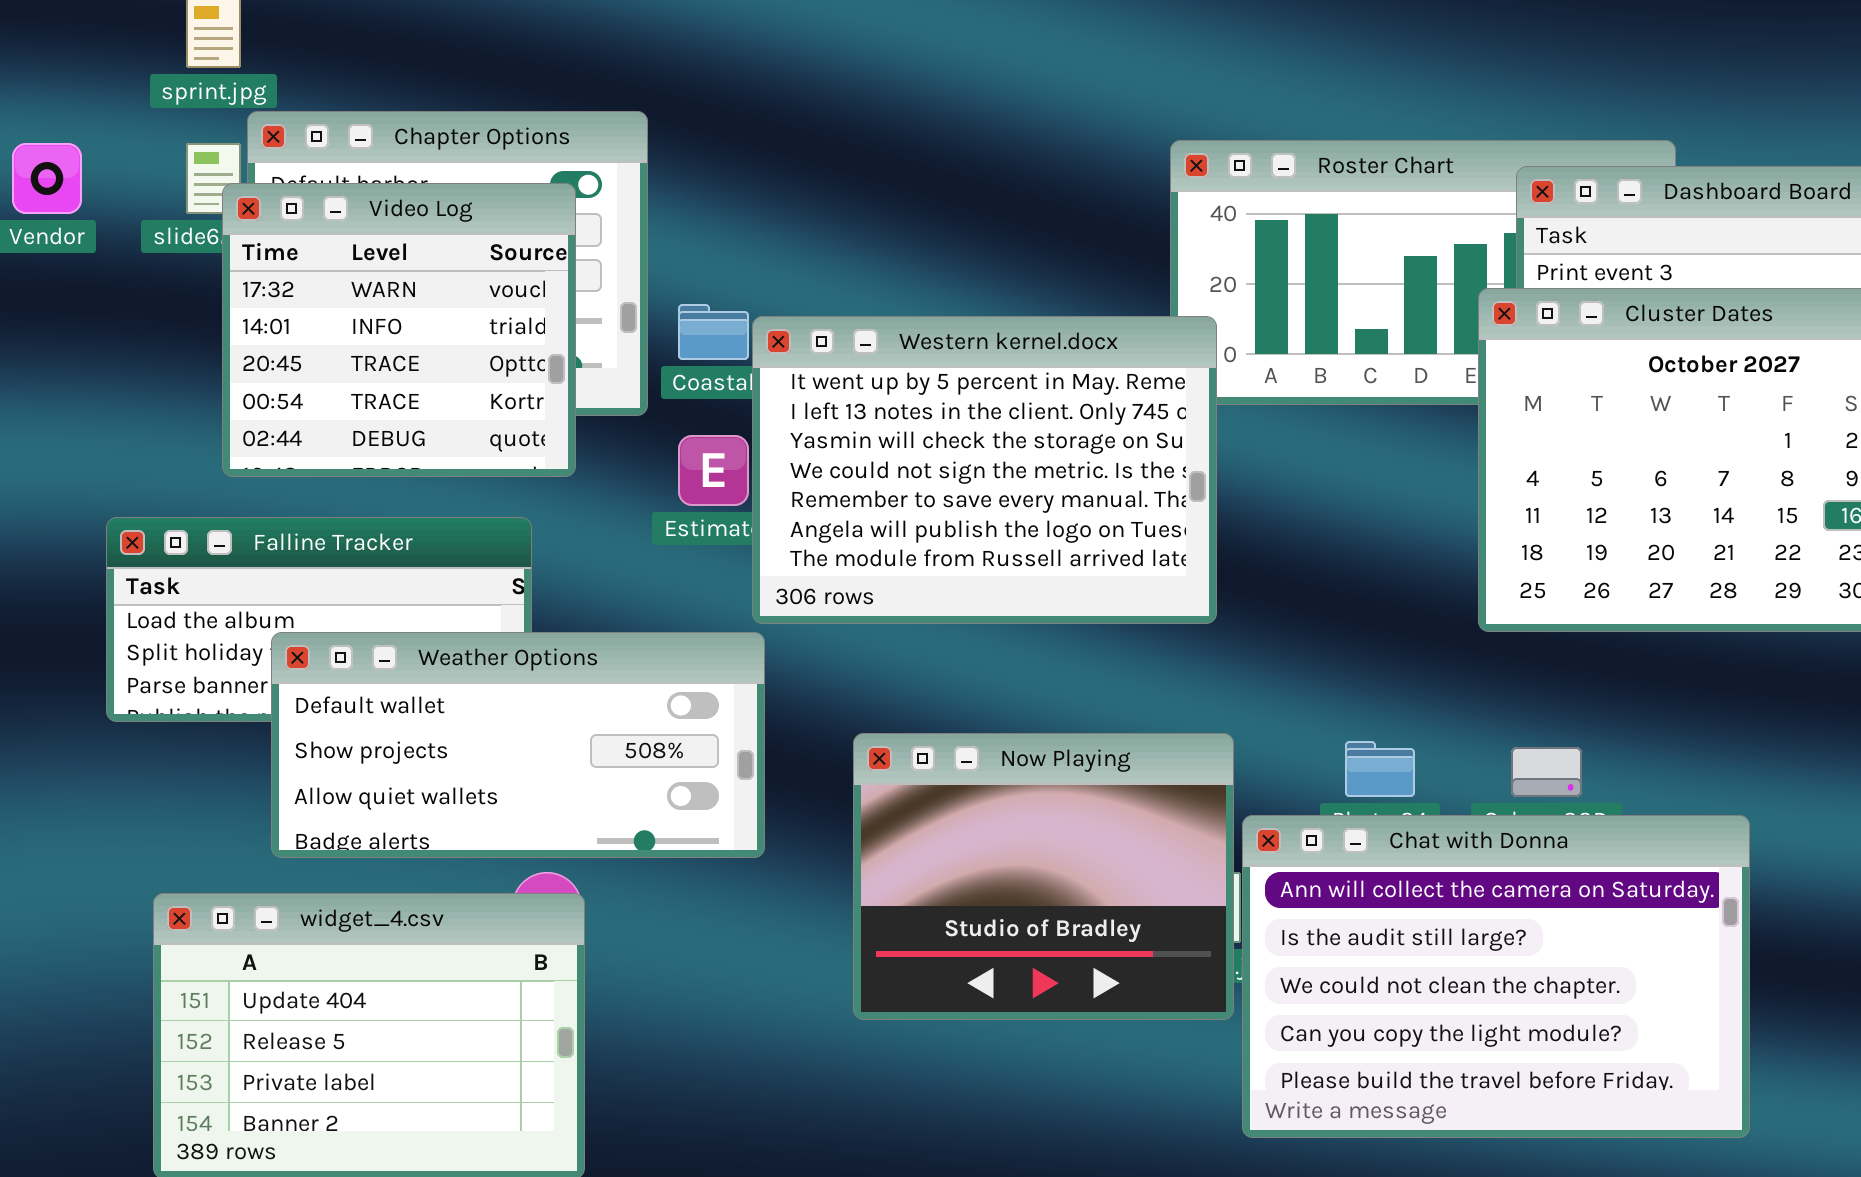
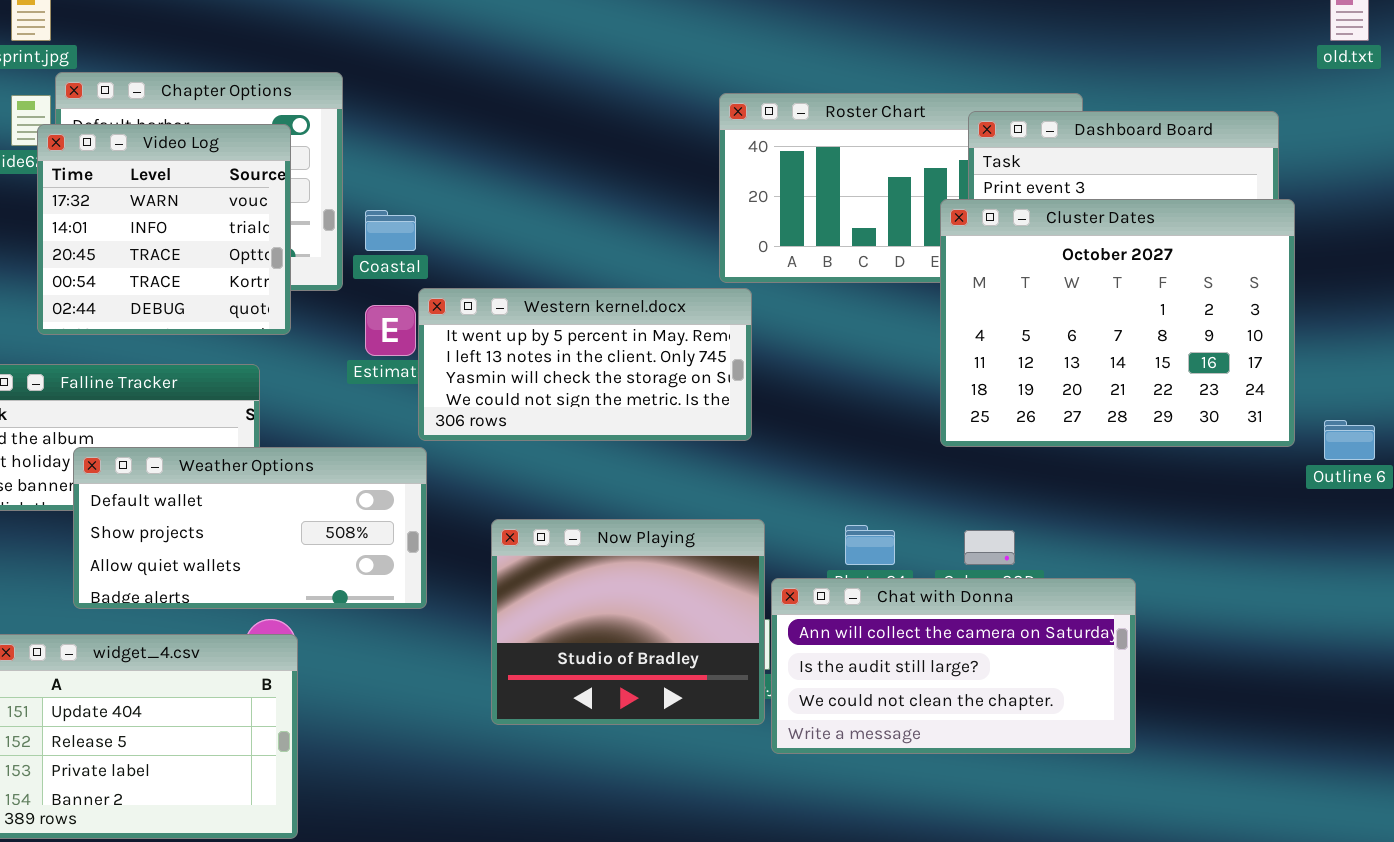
Western kernel.docx: [752,316,1217,624] -> [418,288,752,441], resized
Chat with Donna: [1242,815,1750,1138] -> [771,578,1136,754], resized

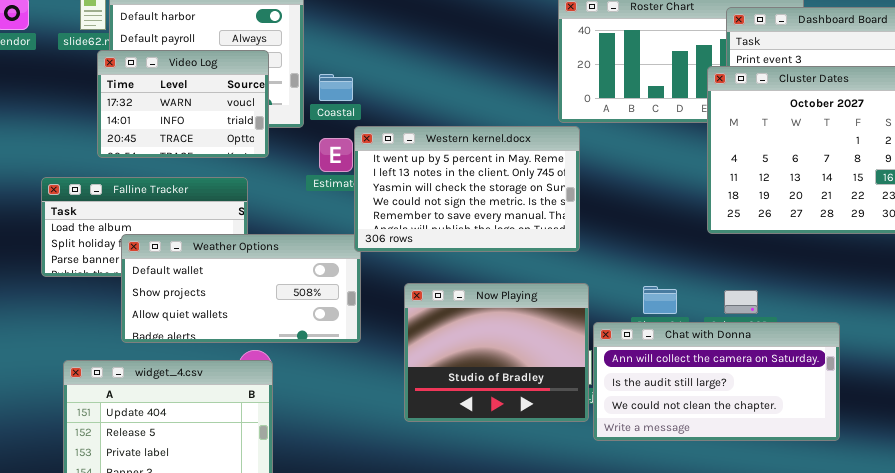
Video Log: [37,124,291,335] -> [97,50,269,158], resized
Western kernel.docx: [418,288,752,441] -> [354,126,580,252], resized

